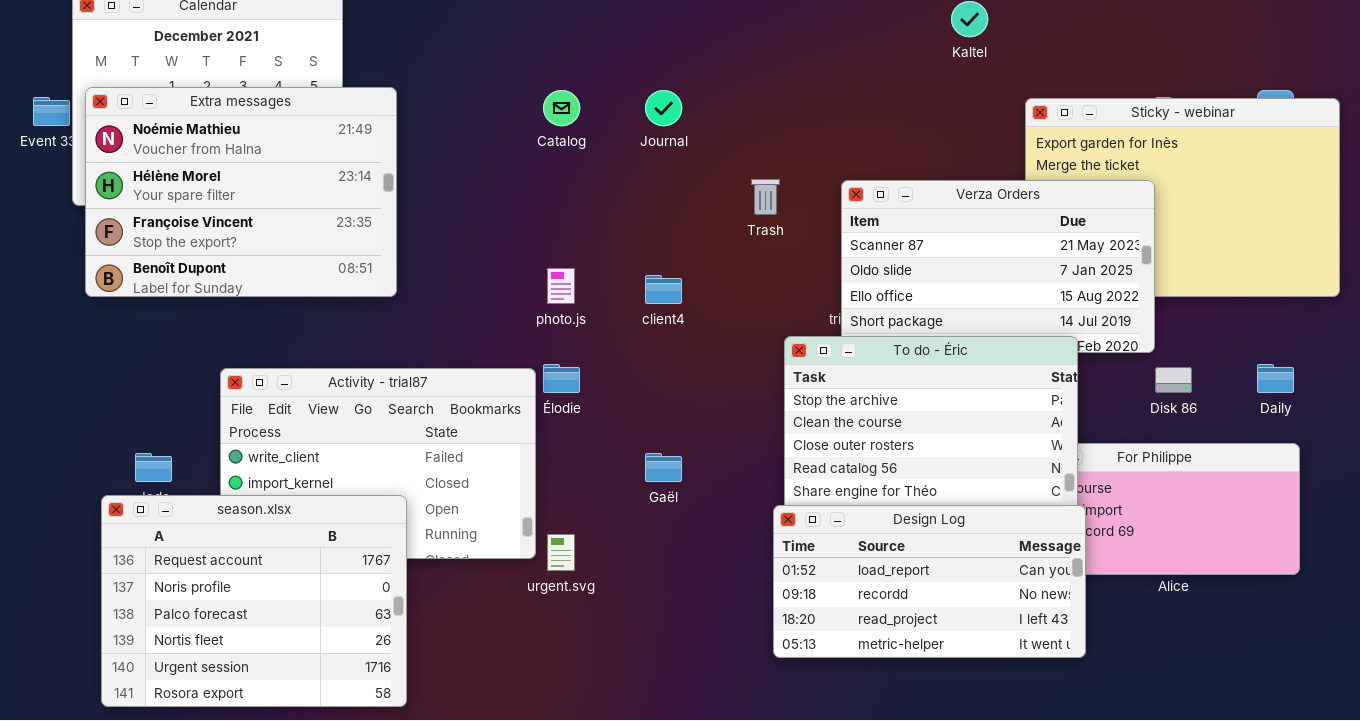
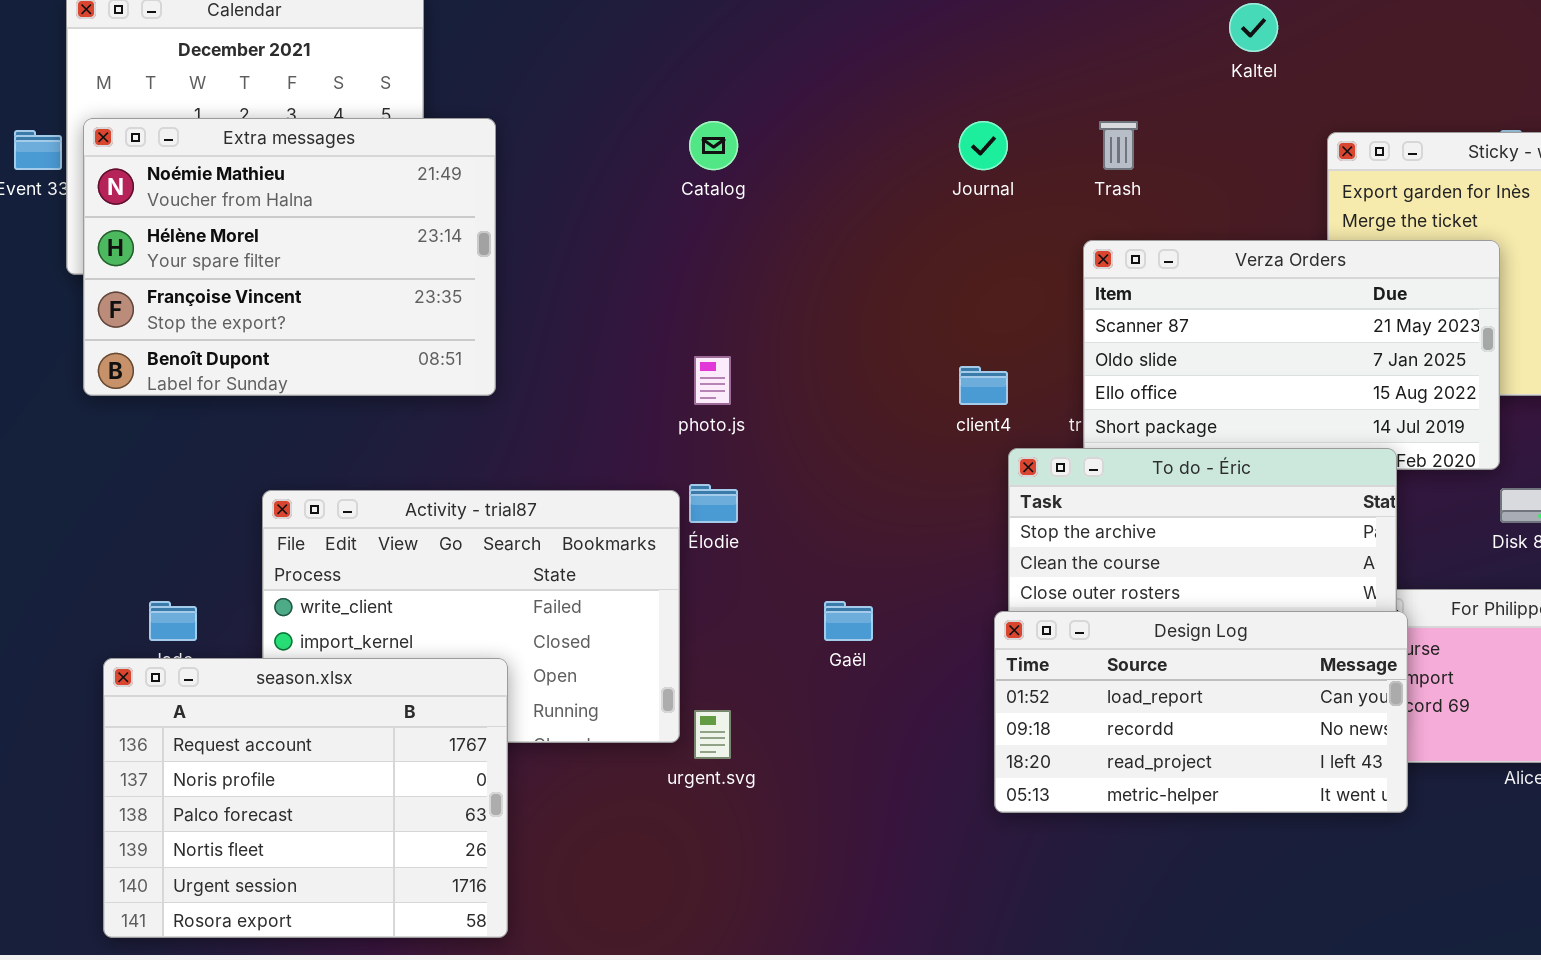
Journal: [645,90,682,126] -> [959,121,1008,170], moved
Trash: [751,179,780,215] -> [1099,121,1138,170], moved
client4: [645,275,682,304] -> [959,366,1008,405], moved
Design Log: [773,505,1086,658] -> [994,611,1408,813], moved

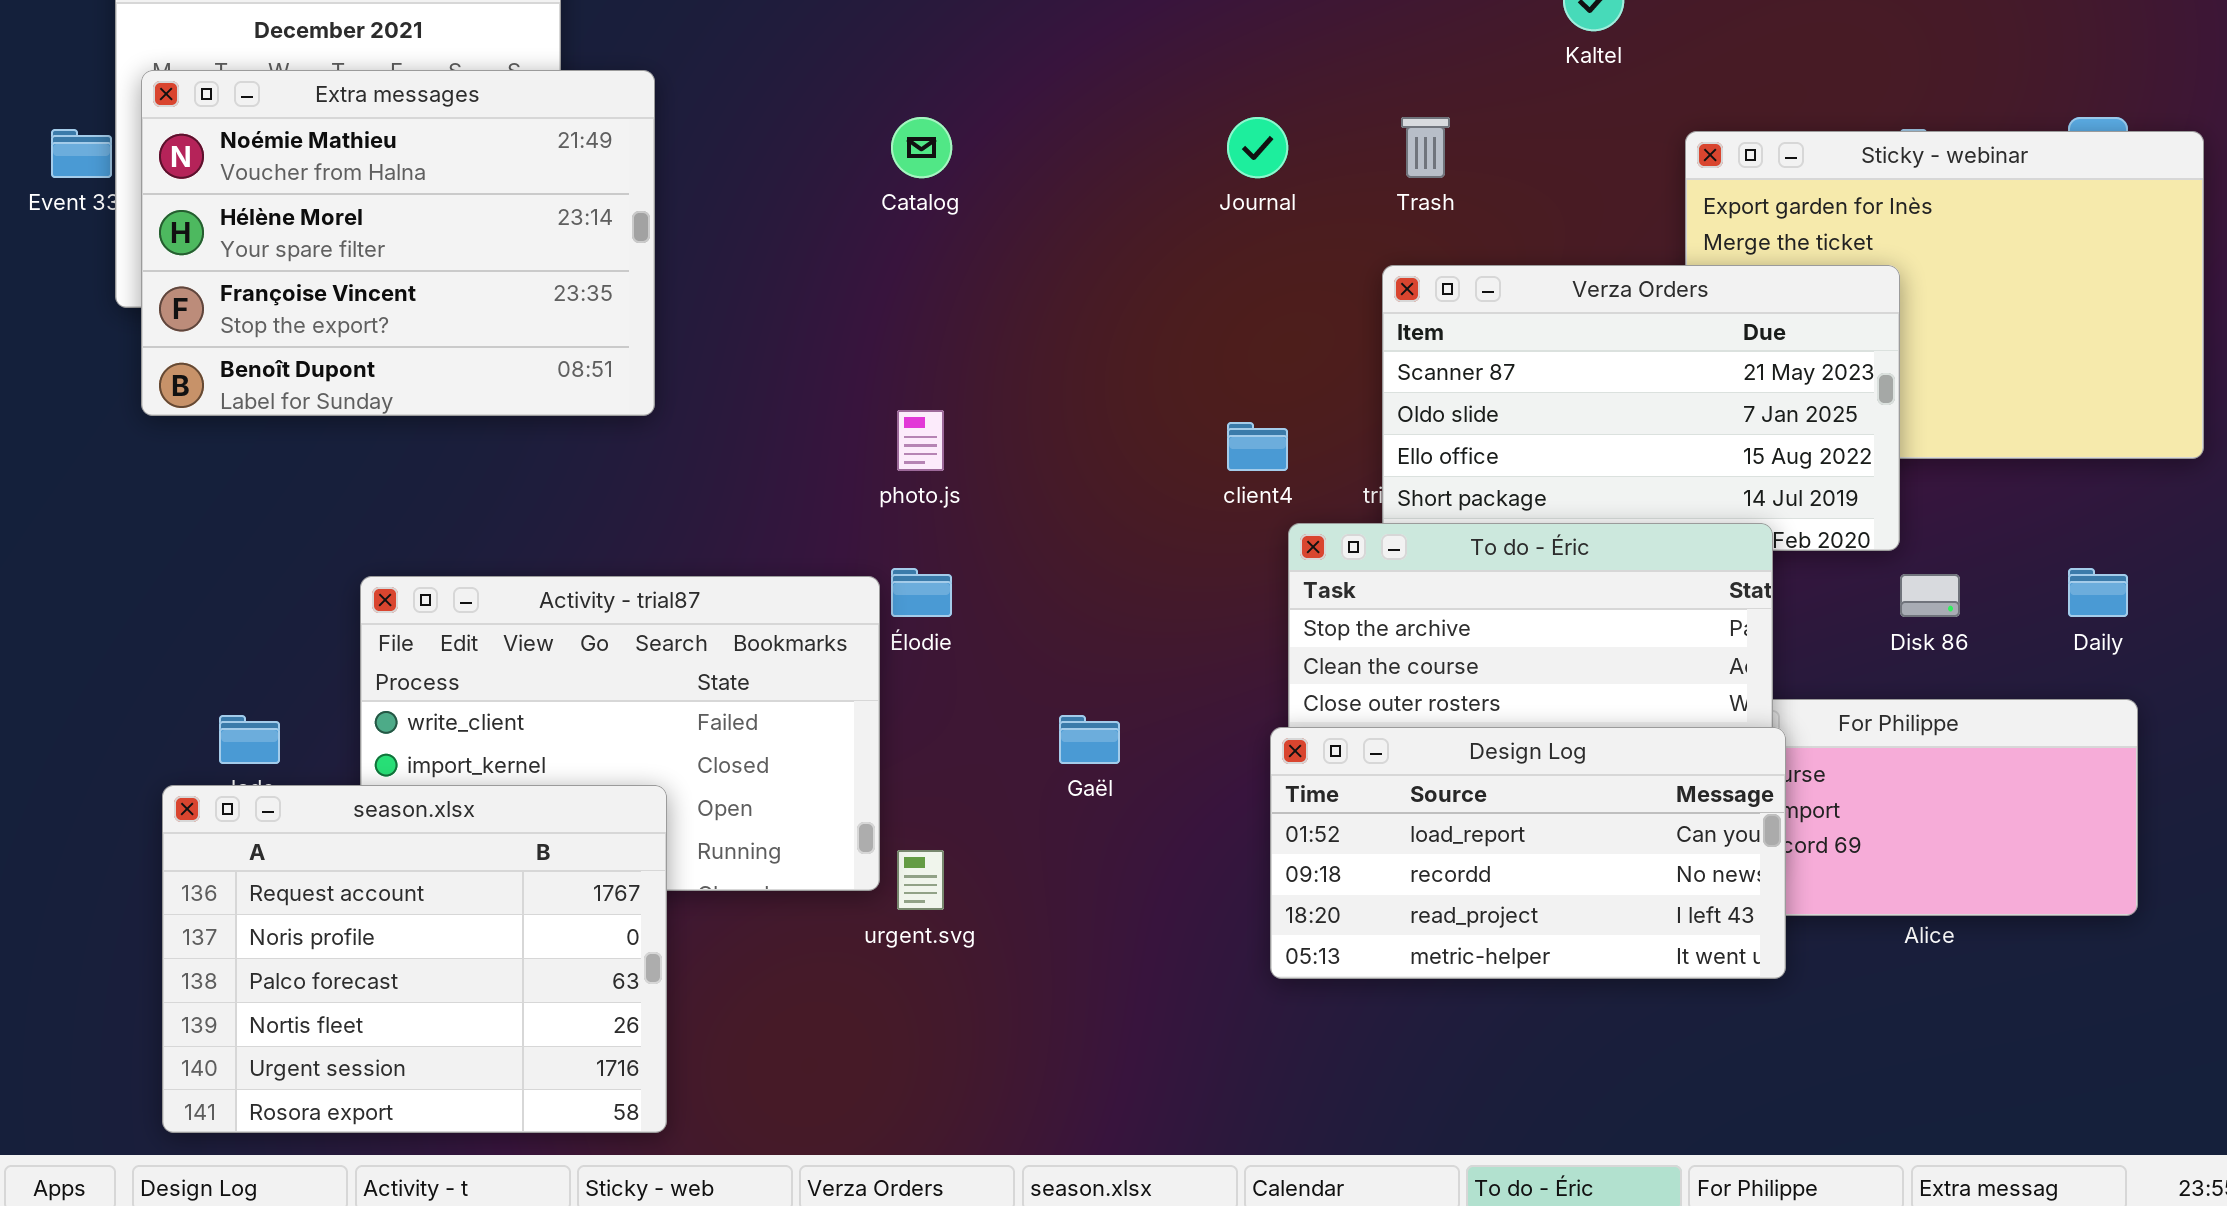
Extra messages: [83,118,496,396] -> [141,70,655,416], moved

